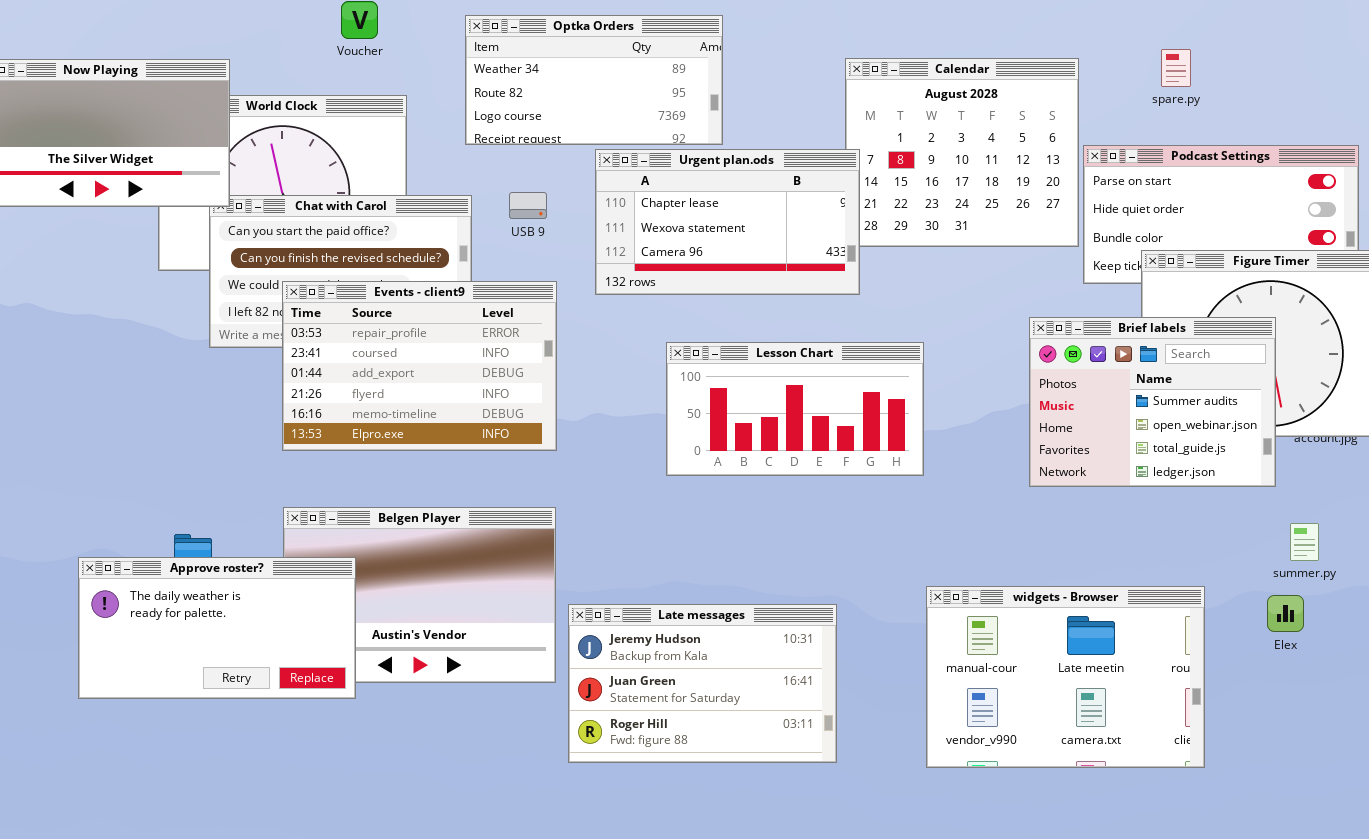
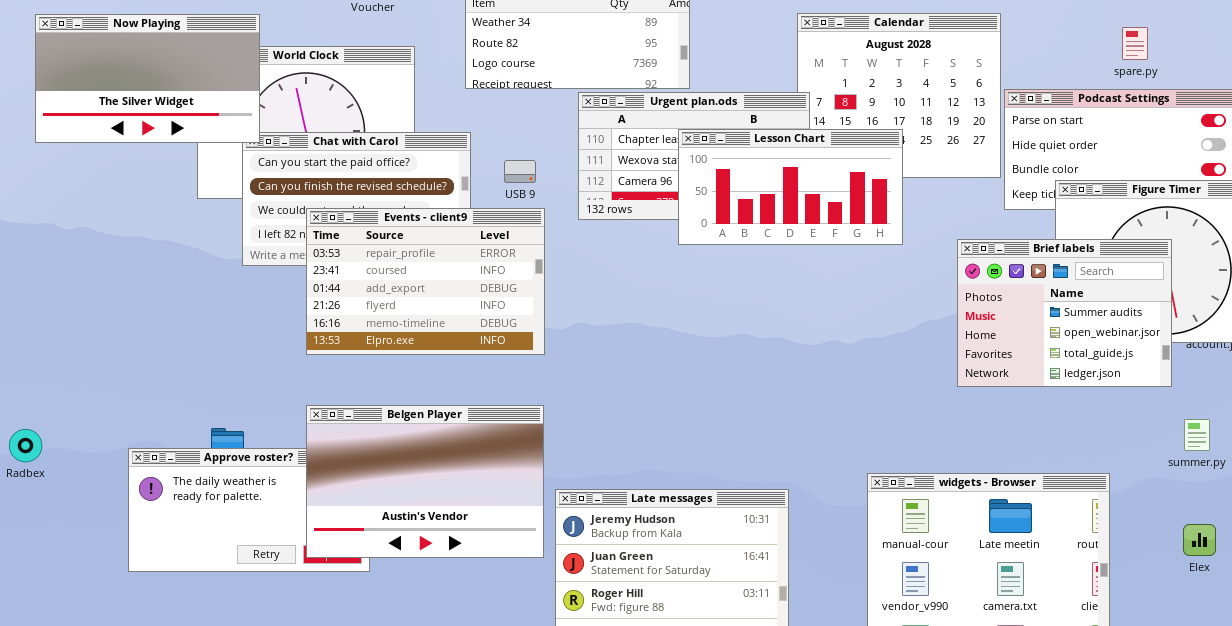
spare.py: [1161,49,1191,87] -> [1122,27,1148,60], moved
USB 9: [509,192,547,219] -> [504,160,536,183], moved
Lesson Chart: [666,342,924,476] -> [678,129,903,245], moved
Belgen Player: [283,507,556,683] -> [306,405,544,558], raised
Elex: [1267,595,1304,632] -> [1183,524,1216,556], moved

